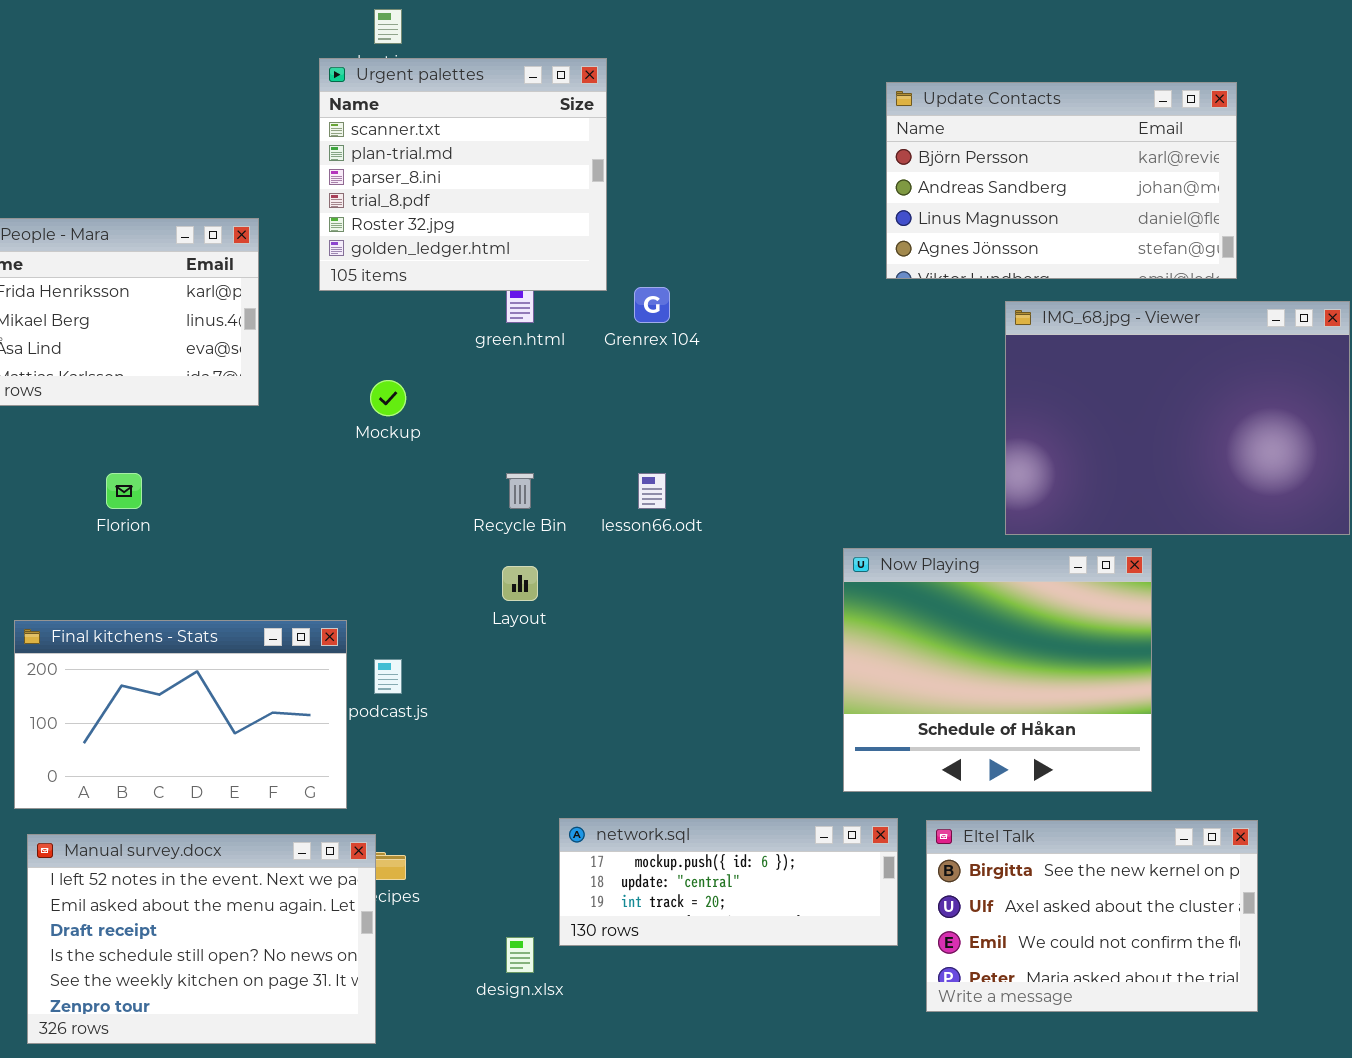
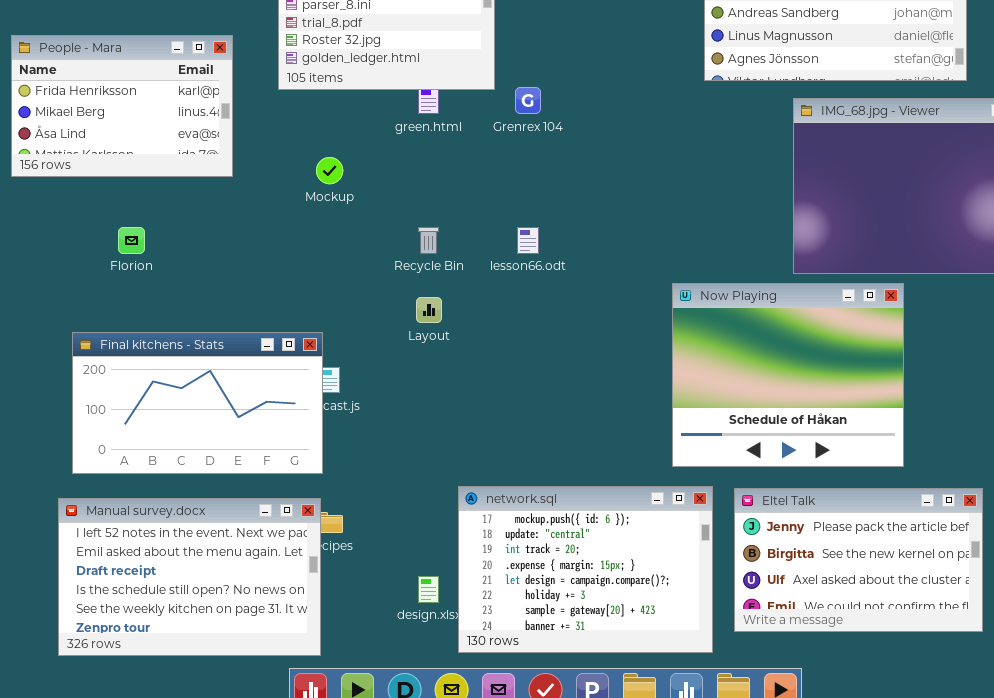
Final kitchens - Stats: [14,620,347,809] -> [72,332,323,474], moved
network.sql: [559,818,898,946] -> [458,486,713,653], resized
Eltel Talk: [926,820,1258,1012] -> [734,488,983,632], scrolled up 1 row

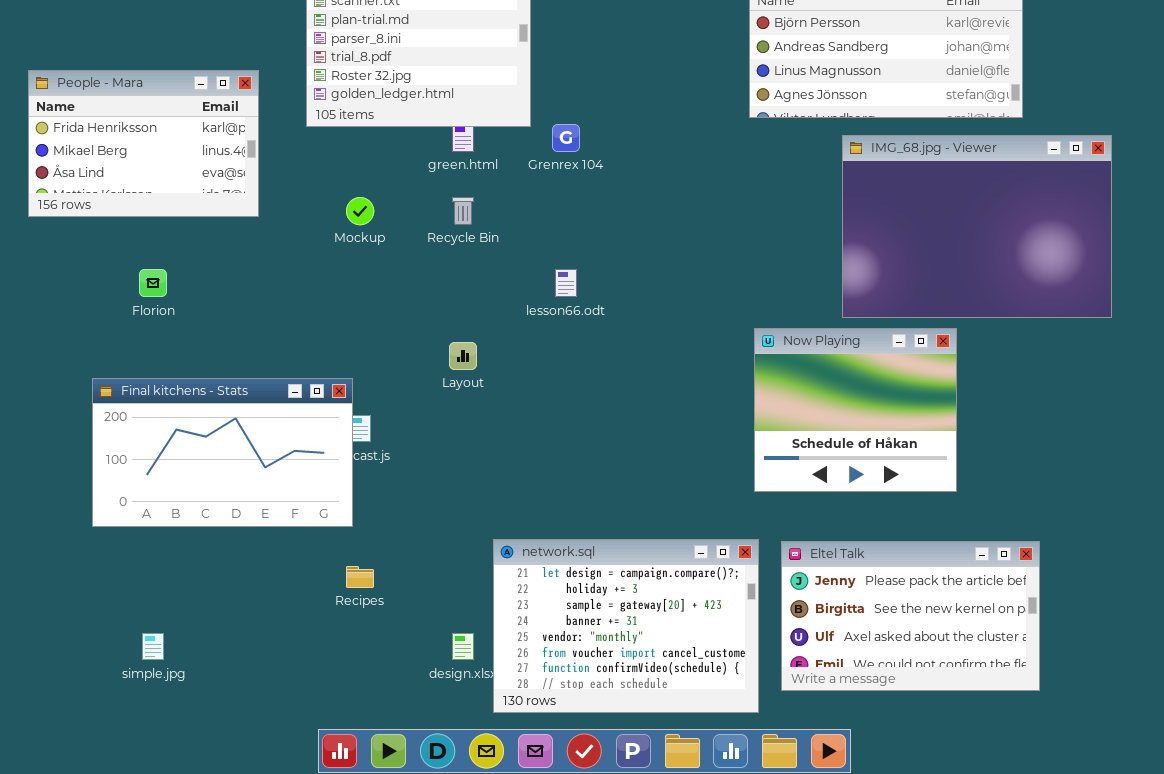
Recycle Bin: [418,227,439,254] -> [452,197,474,225], moved
Now Playing: [672,283,904,467] -> [754,328,957,492], resized
network.sql: [458,486,713,653] -> [493,539,759,713], scrolled down 4 rows
Manual survey.docx: [58,498,321,656] -> none, closed

